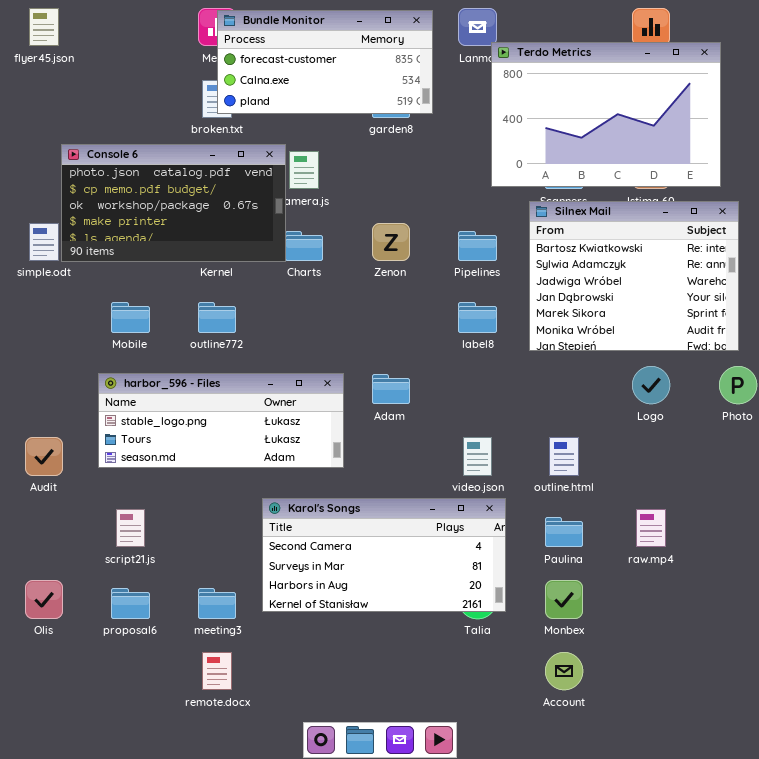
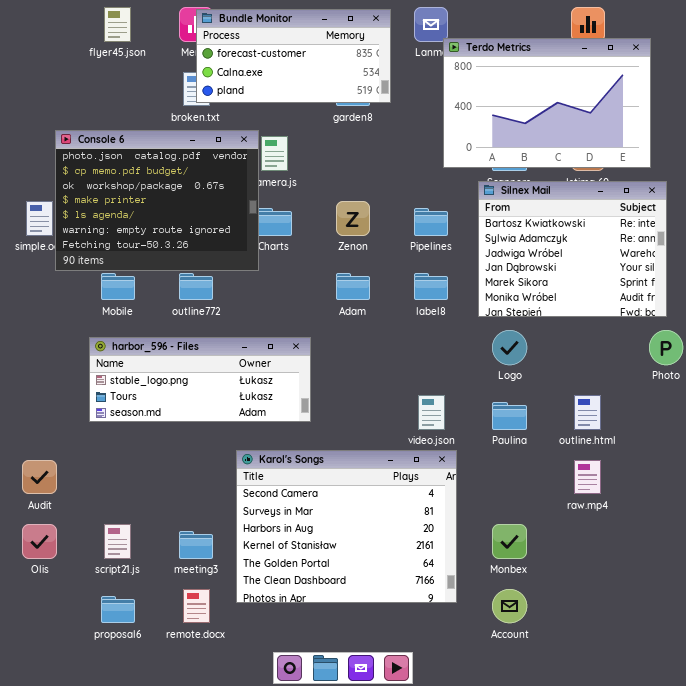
flyer45.json: [29,8,59,46] -> [104,7,131,42], moved
Console 6: [61,144,286,262] -> [55,130,259,271], resized
Logo: [632,366,670,404] -> [492,330,527,365], moved
Adam: [372,374,410,404] -> [336,273,370,300], moved
Audit: [25,437,63,476] -> [22,460,57,494], moved
outline.html: [549,437,579,476] -> [574,395,601,430], moved
Karol's Songs: [262,498,506,612] -> [236,450,457,603], resized
script21.js: [116,509,145,547] -> [104,524,131,559], moved
Paulina: [545,517,583,547] -> [492,402,527,430], moved
proposal6: [111,588,150,619] -> [101,596,135,623], moved

